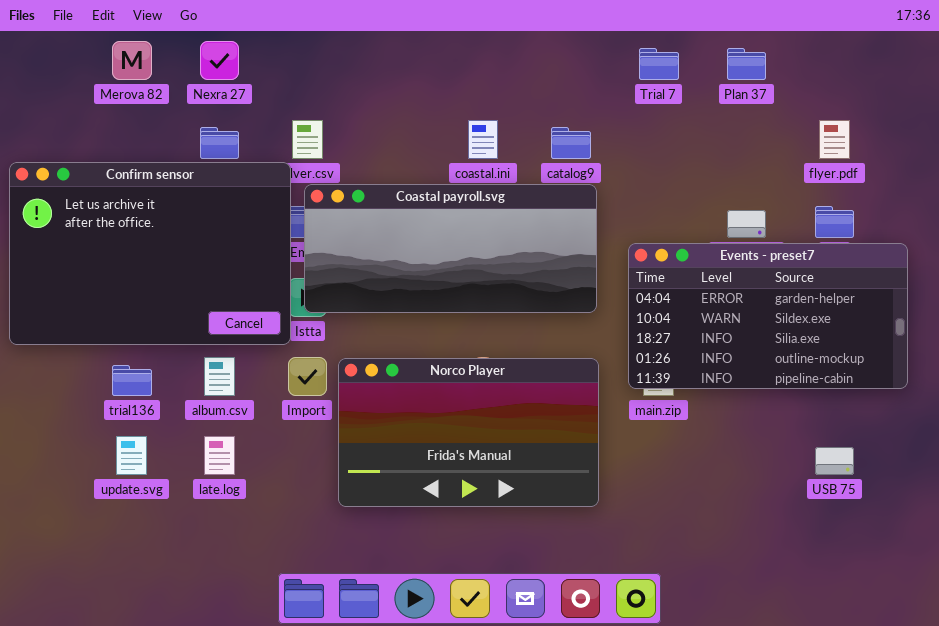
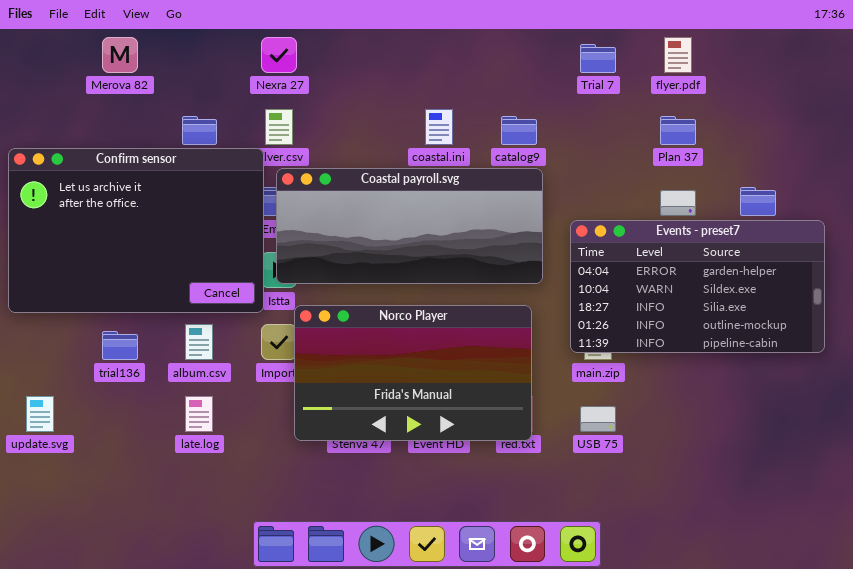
Nexra 27: [200,41,239,80] -> [261,37,297,73], moved
Plan 37: [727,48,766,80] -> [660,116,696,145], moved
flyer.pdf: [819,120,850,159] -> [664,37,692,73], moved
Norco Player: [338,358,599,507] -> [294,305,532,441], moved
update.svg: [116,436,147,475] -> [26,396,54,432], moved
USB 75: [815,447,854,475] -> [580,406,616,432], moved

